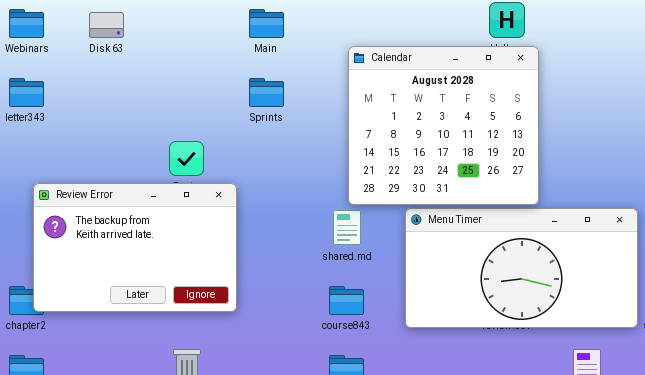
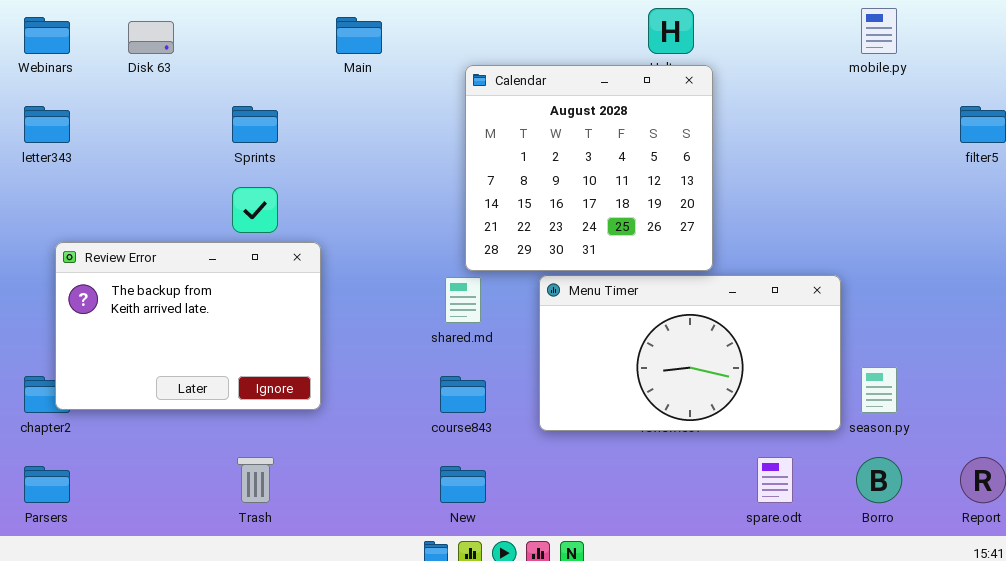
Sprints: [249,78,284,107] -> [232,106,278,143], moved

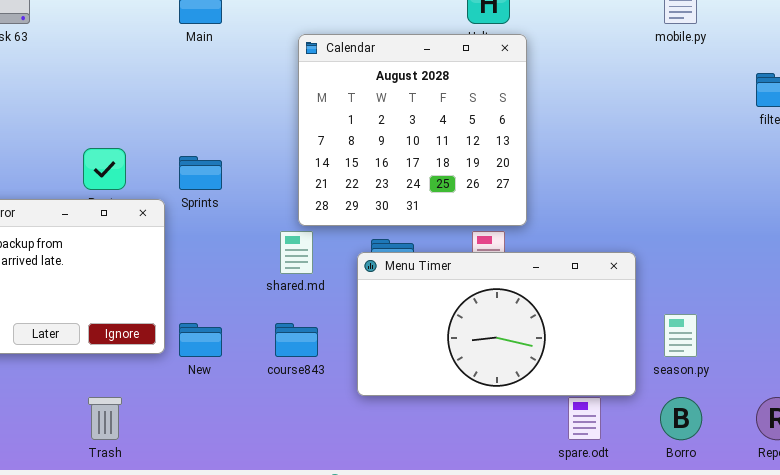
Sprints: [232,106,278,143] -> [179,156,222,190], moved
Menu Timer: [539,275,841,431] -> [357,252,636,396], moved
New: [440,466,486,503] -> [179,323,222,357], moved

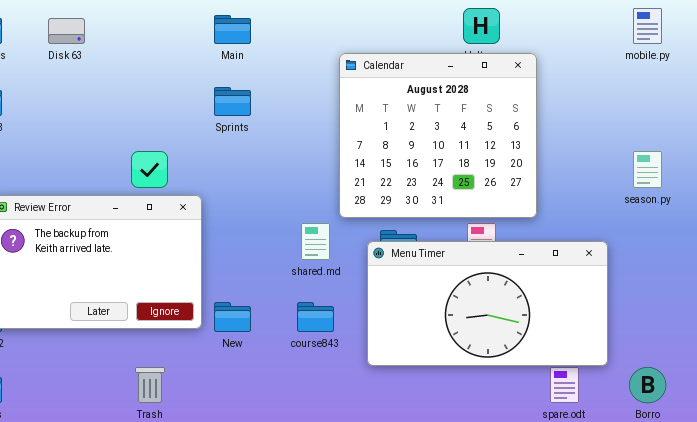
Calendar: [298,34,527,226] -> [339,53,537,218], moved
Sprints: [179,156,222,190] -> [214,87,251,116], moved
season.py: [664,314,697,357] -> [633,151,662,188], moved

